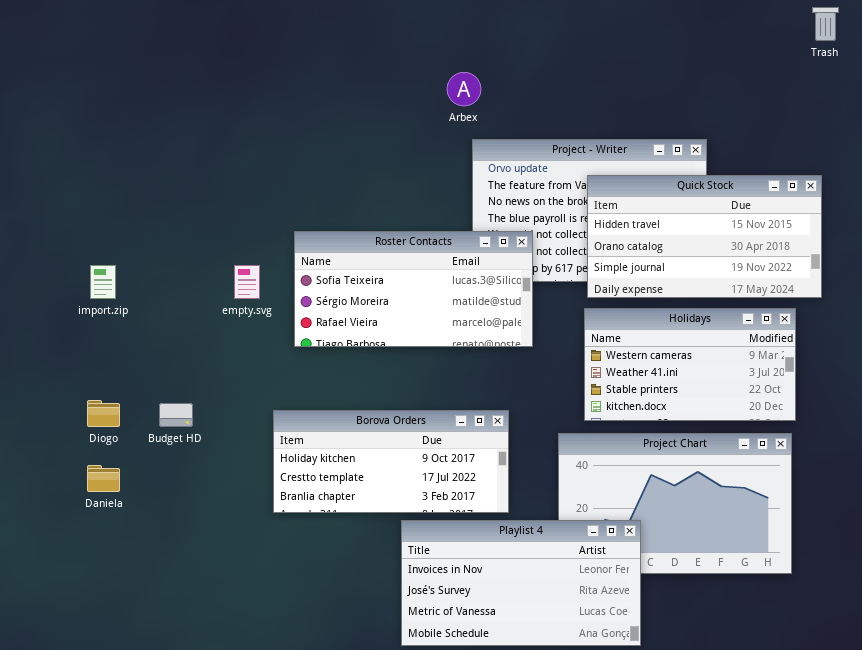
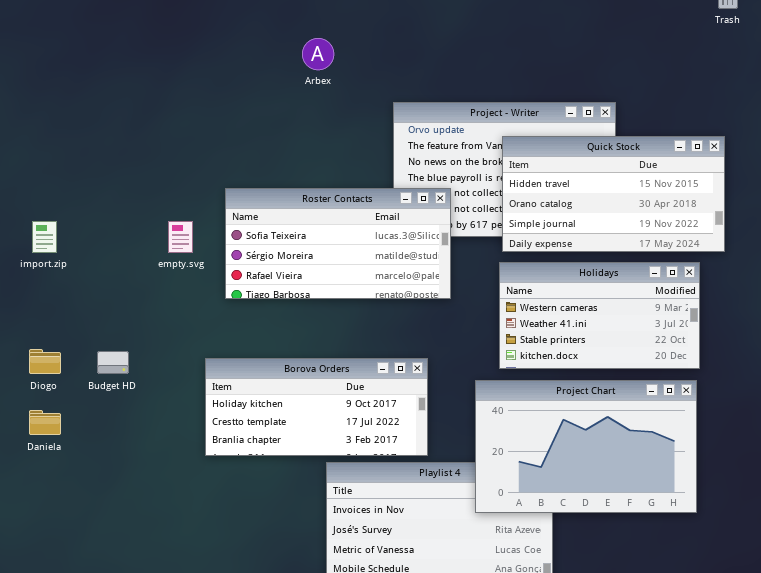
Arbex: [447,72,481,106] -> [302,38,334,70], moved
Project Chart: [558,433,792,574] -> [475,380,697,513], raised

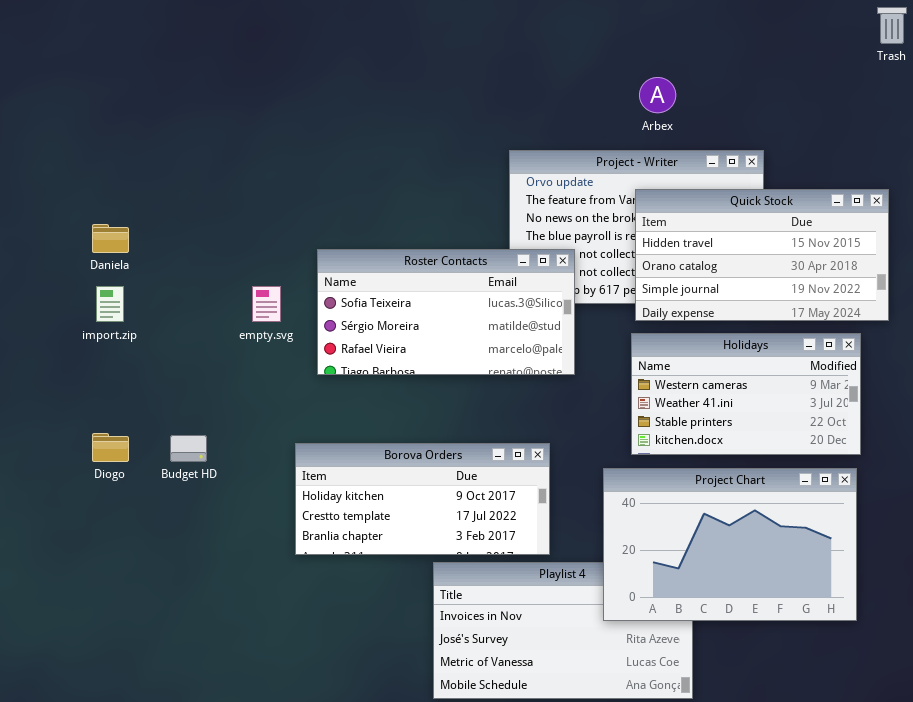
Arbex: [302,38,334,70] -> [639,77,676,113], moved
Daniela: [29,410,61,435] -> [92,224,129,253], moved

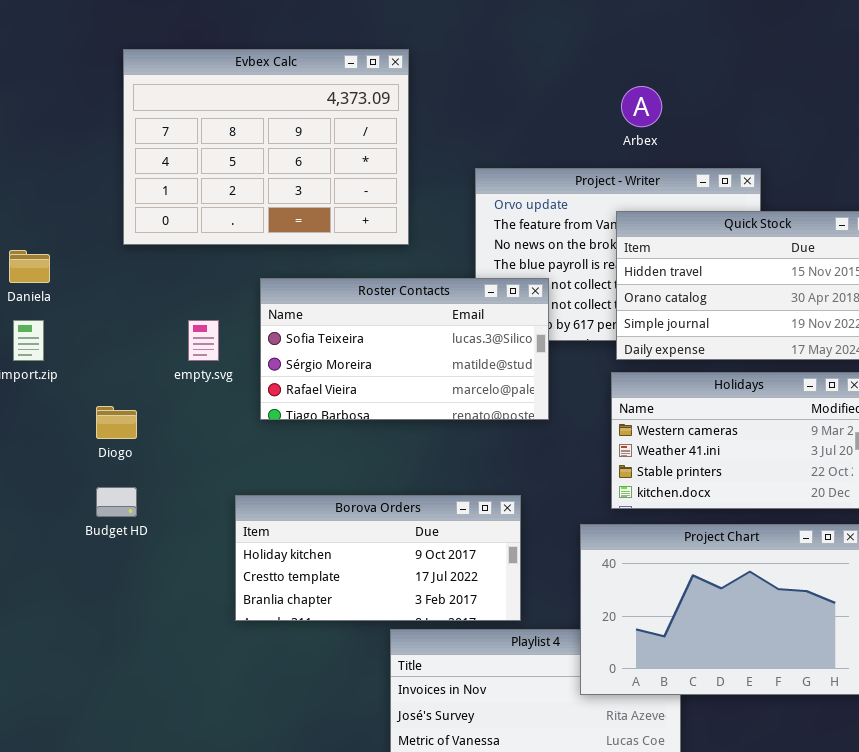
Evbex Calc: none -> [123,49,409,245], opened
Diogo: [92,433,129,462] -> [96,406,137,439], moved

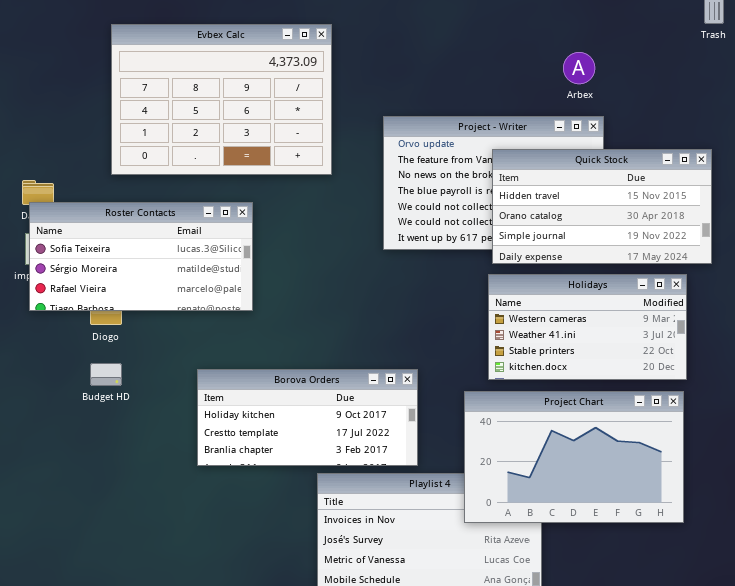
Arbex: [621,86,662,127] -> [563,52,595,84], moved
Roster Contacts: [260,278,549,420] -> [29,202,253,311], moved

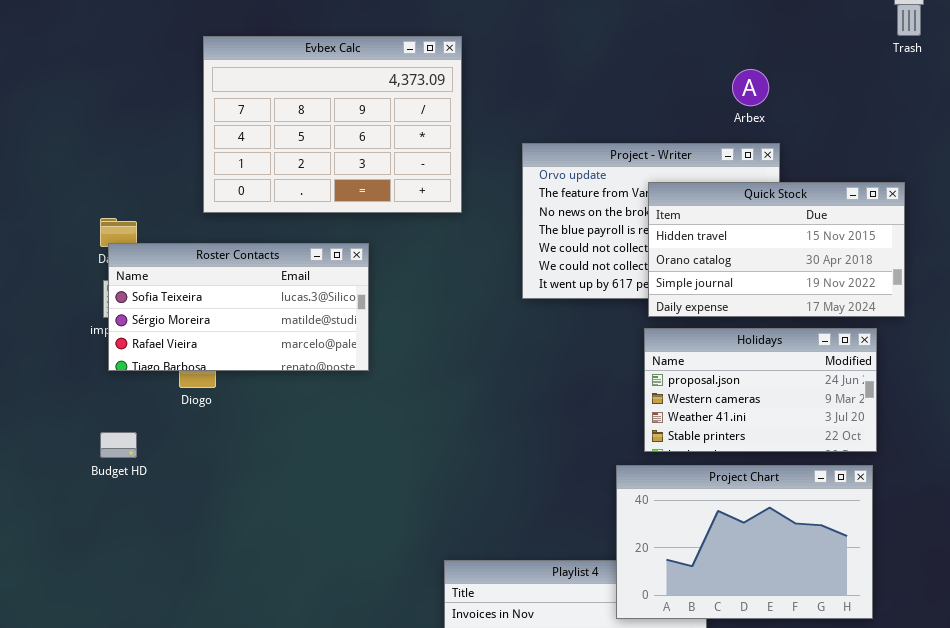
Holidays: [488,274,687,380] -> [644,328,877,452], scrolled up 1 row
Budget HD: [90,363,122,386] -> [100,432,137,458], moved
Borova Orders: [197,369,418,466] -> none, closed

